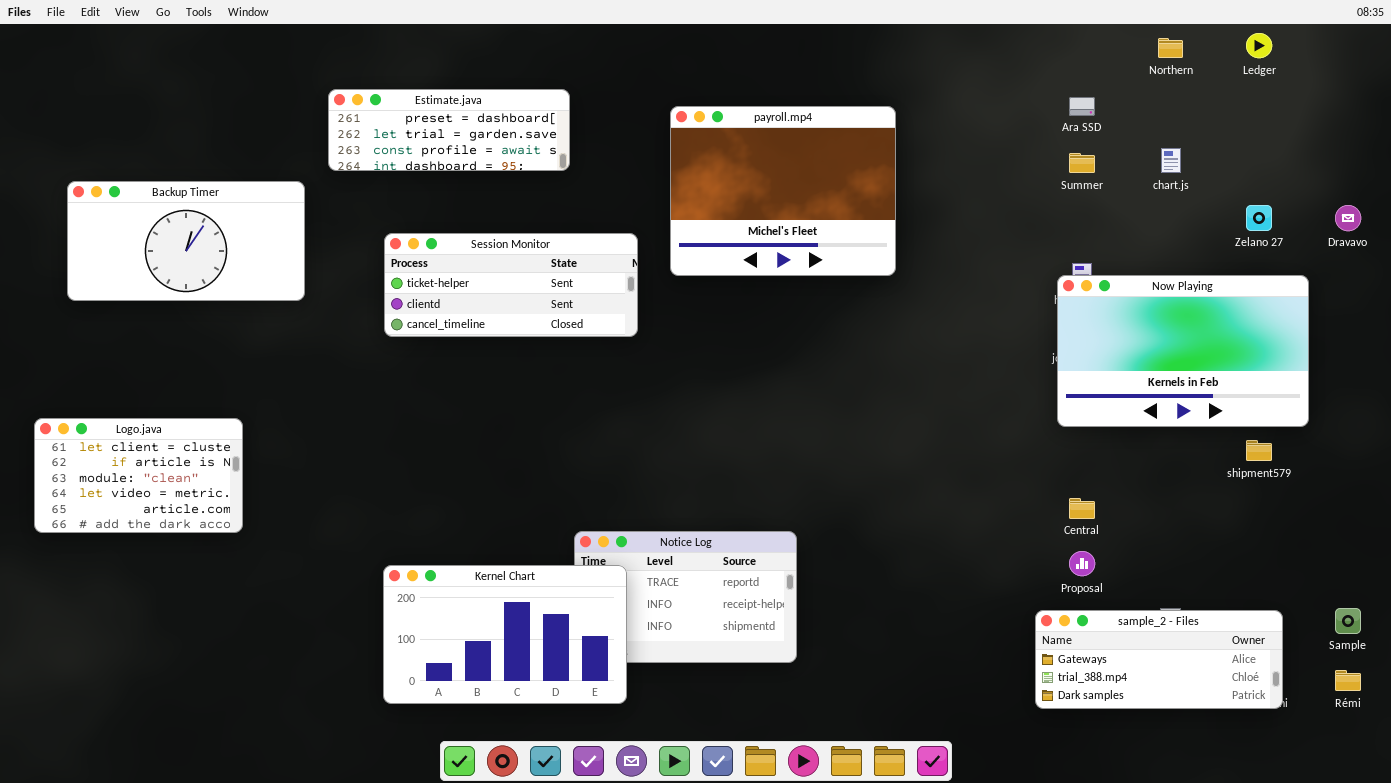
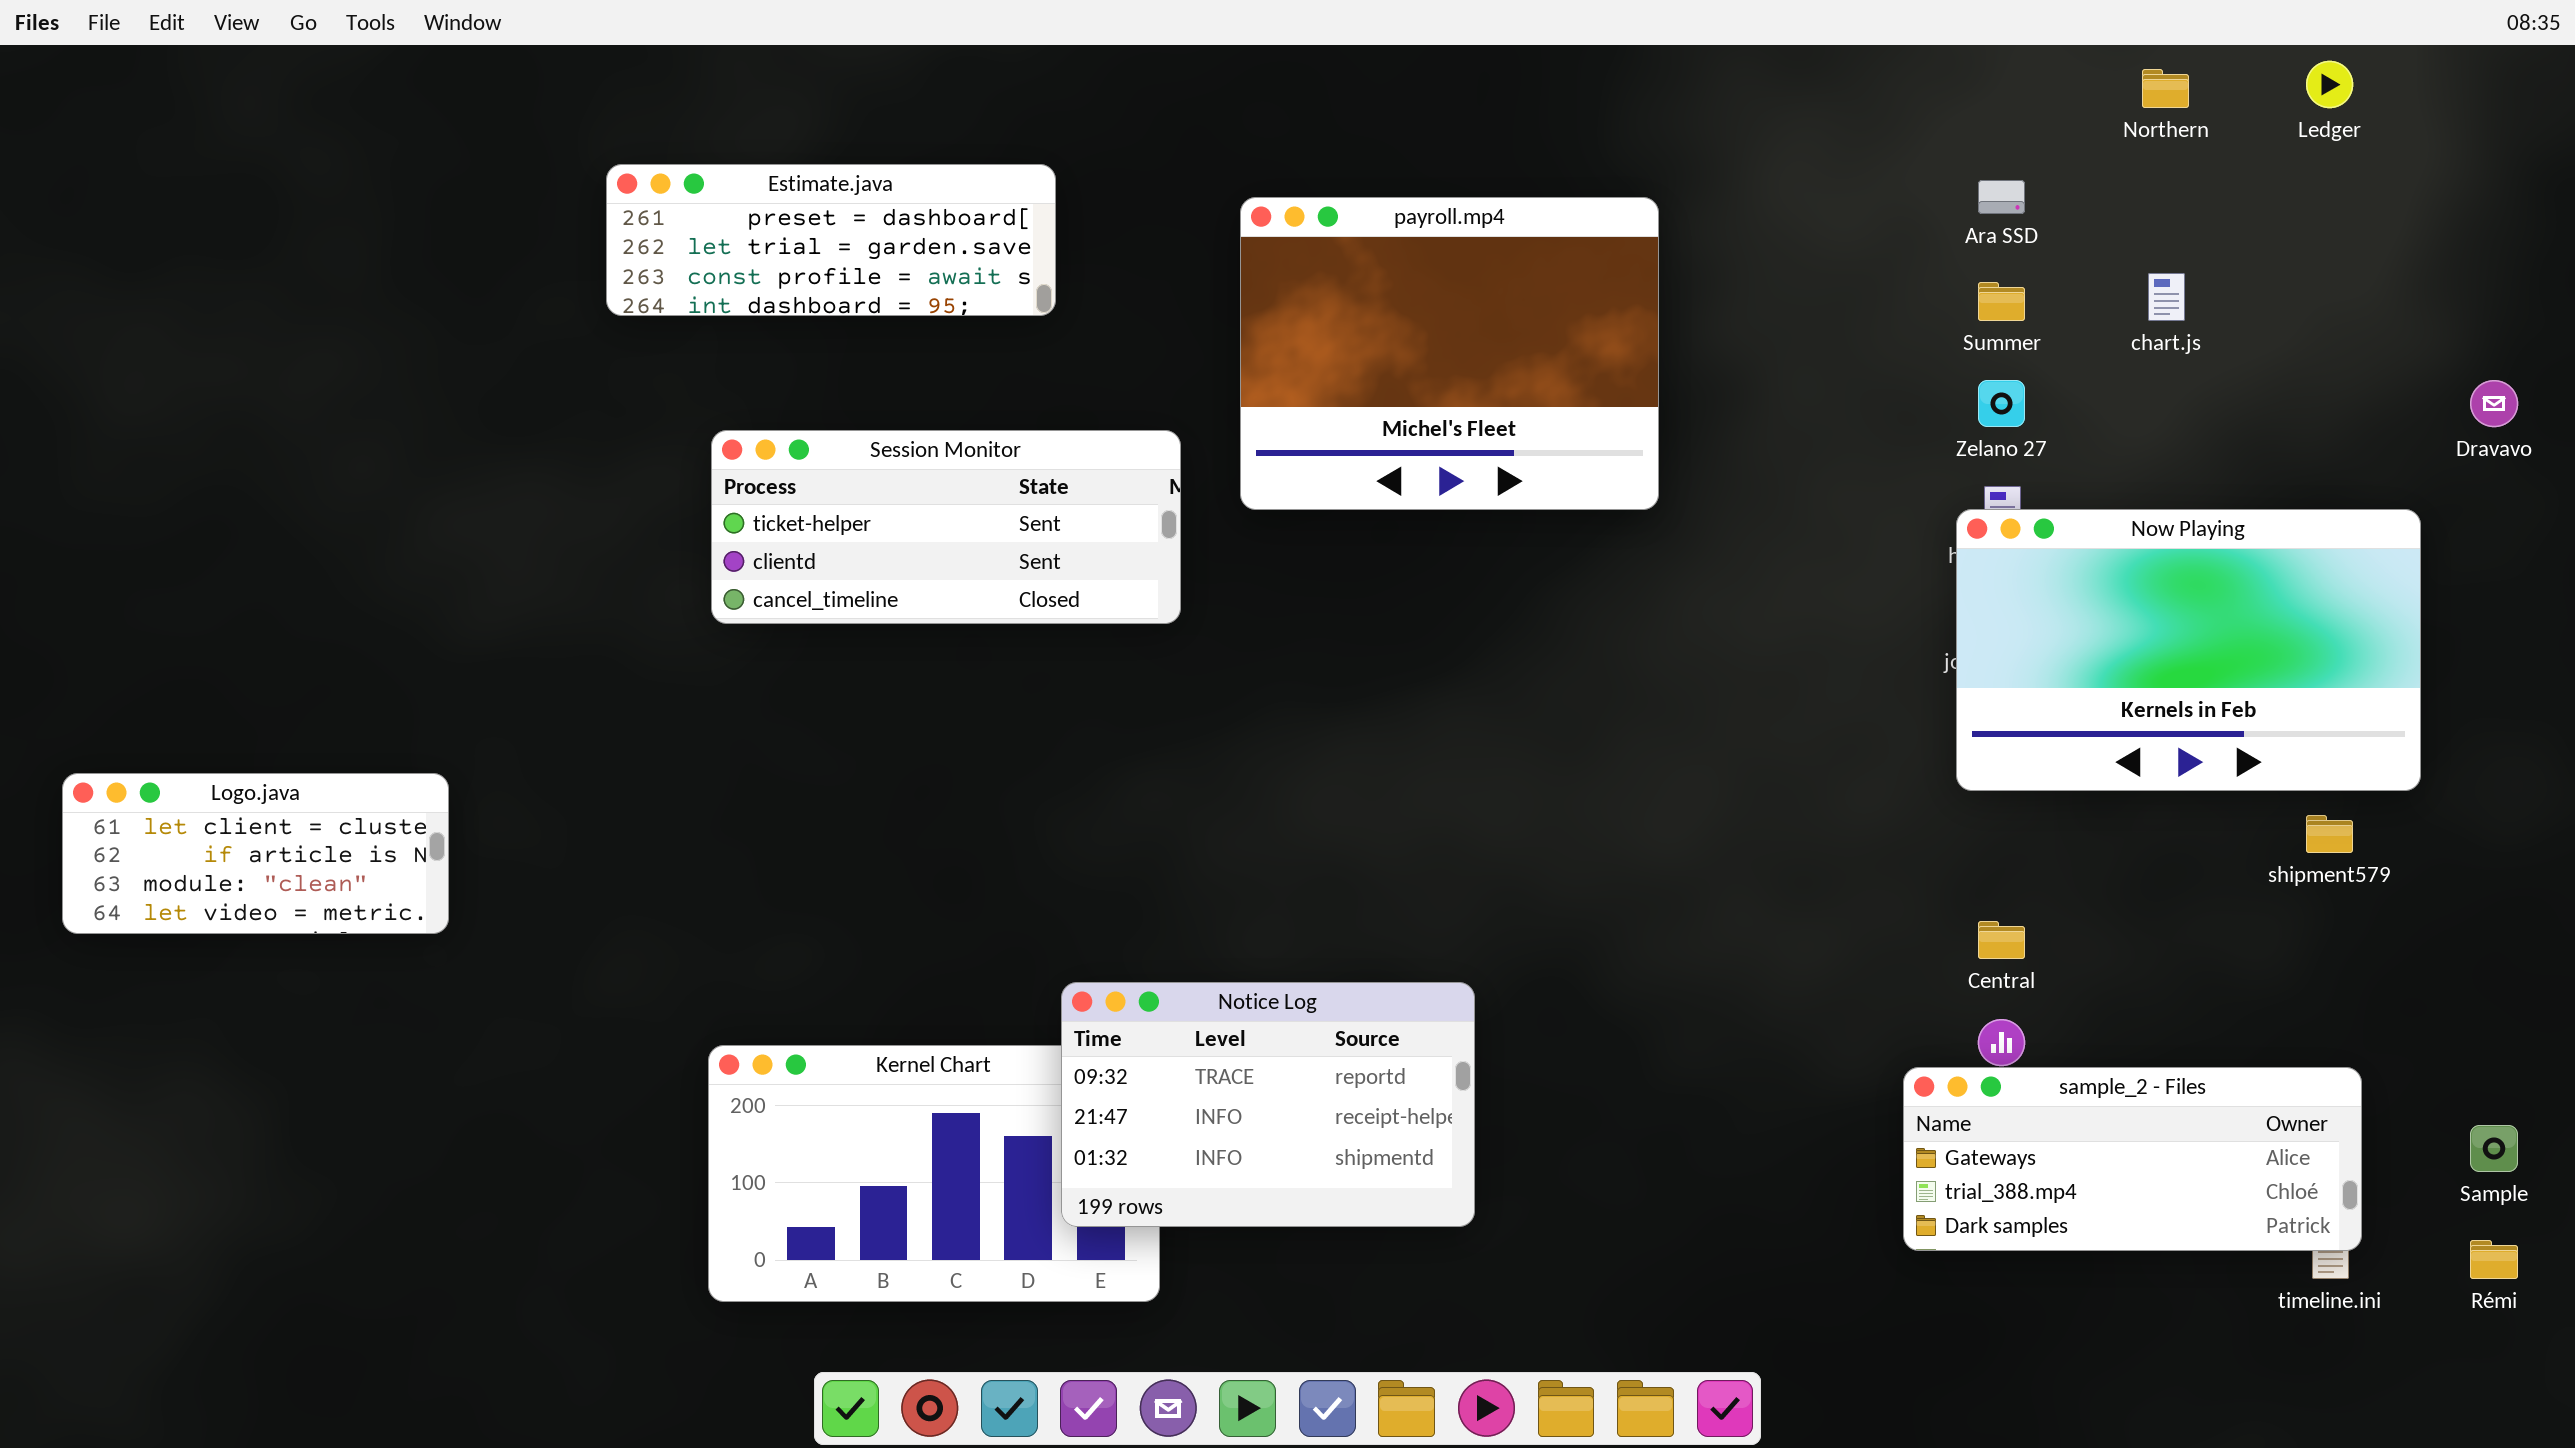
Backup Timer: [67,181,305,301] -> none, closed
Zelano 27: [1246,205,1272,231] -> [1978,380,2025,427], moved
Logo.java: [34,418,243,533] -> [62,773,449,934], resized
Notice Log: [574,531,797,663] -> [1061,982,1475,1227], raised
sample_2 - Files: [1035,610,1283,709] -> [1903,1067,2362,1251], moved

